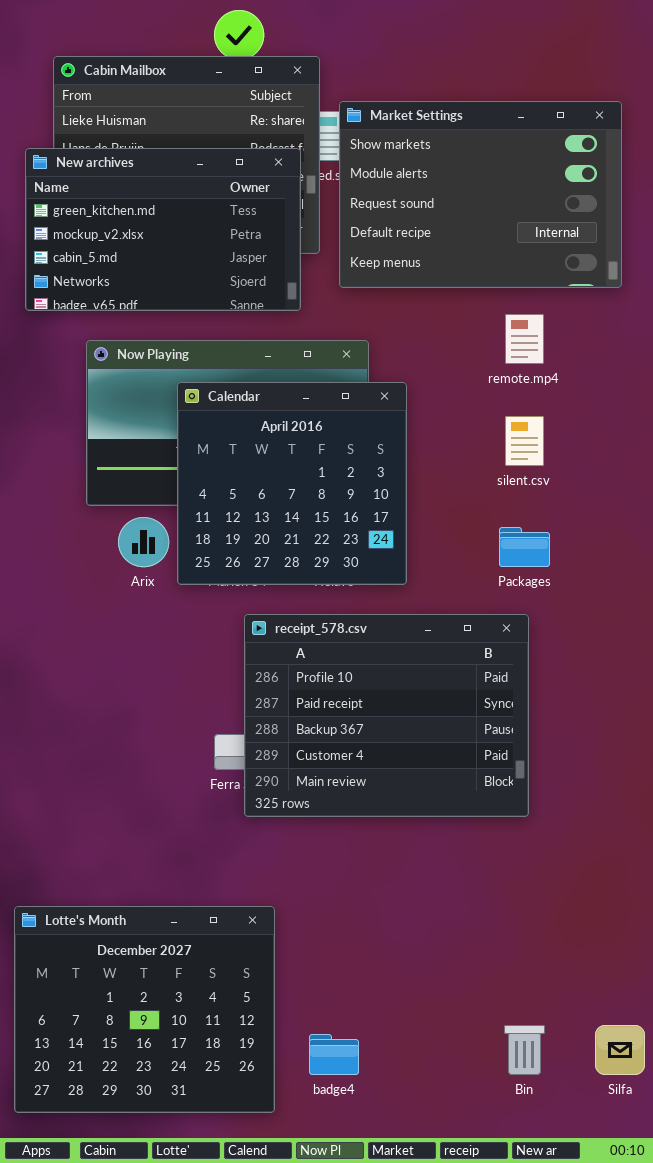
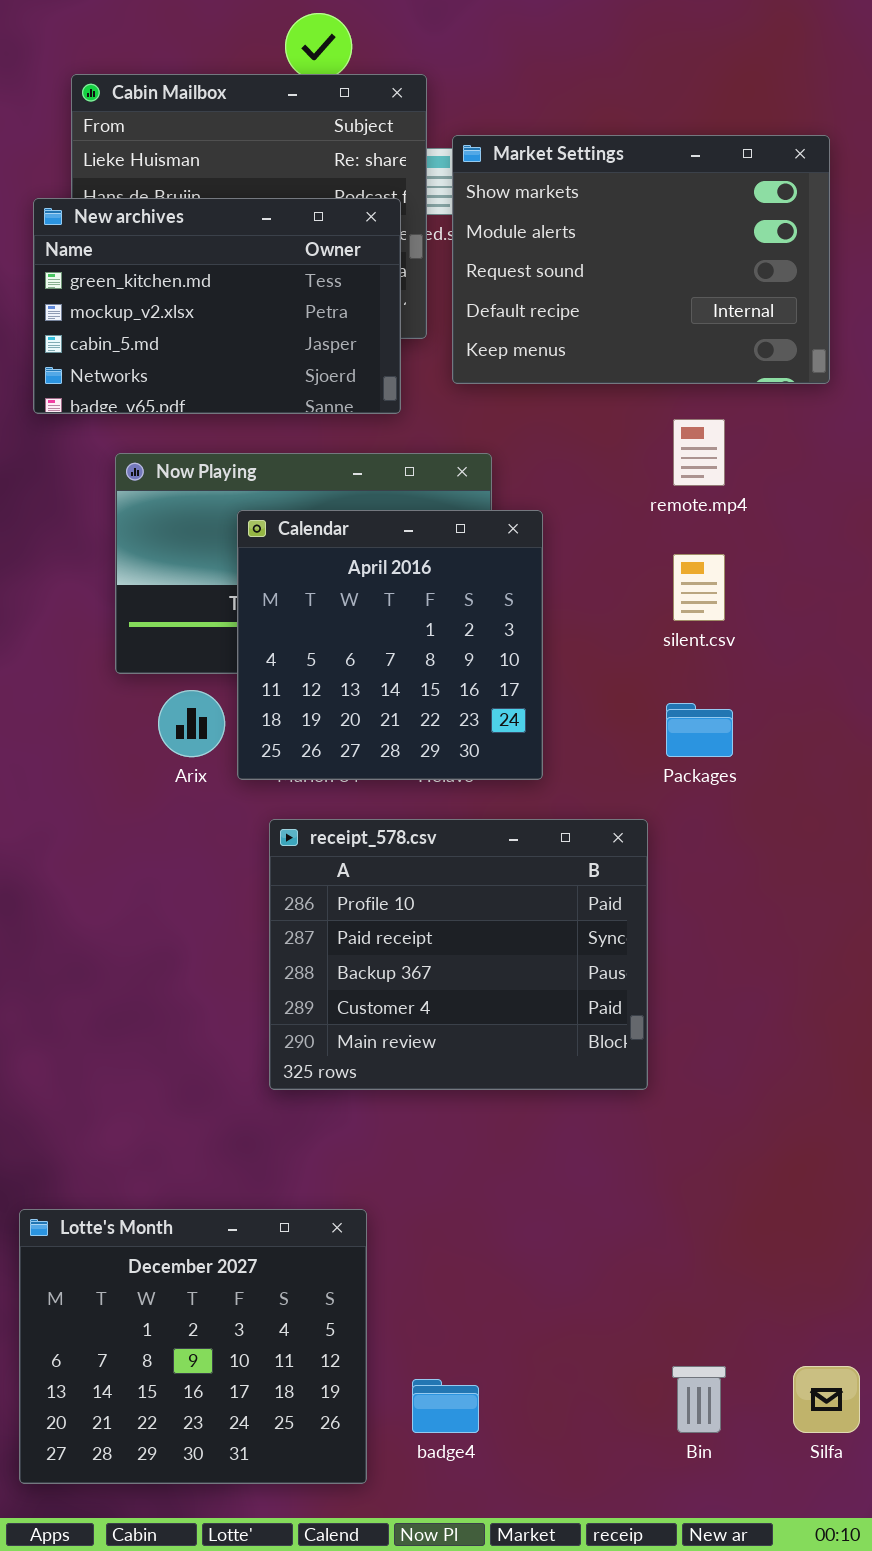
receipt_578.csv: [244,614,529,817] -> [269,819,648,1090], moved

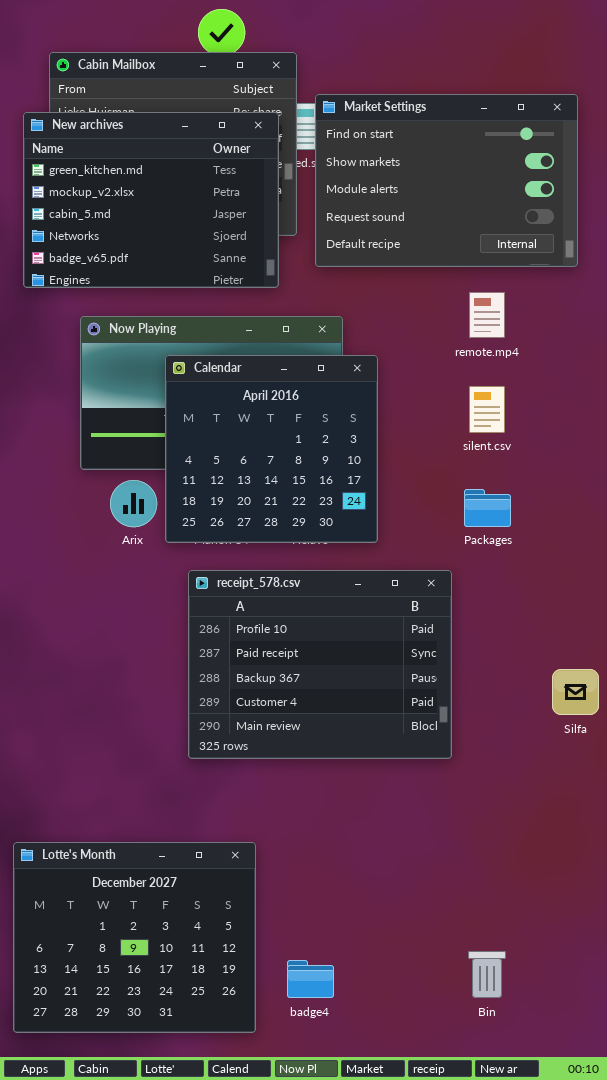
Market Settings: [452,135,830,384] -> [315,94,578,267], scrolled up 1 row
New archives: [33,198,401,414] -> [23,112,279,288], resized
Silfa: [793,1366,860,1433] -> [552,669,599,715], moved

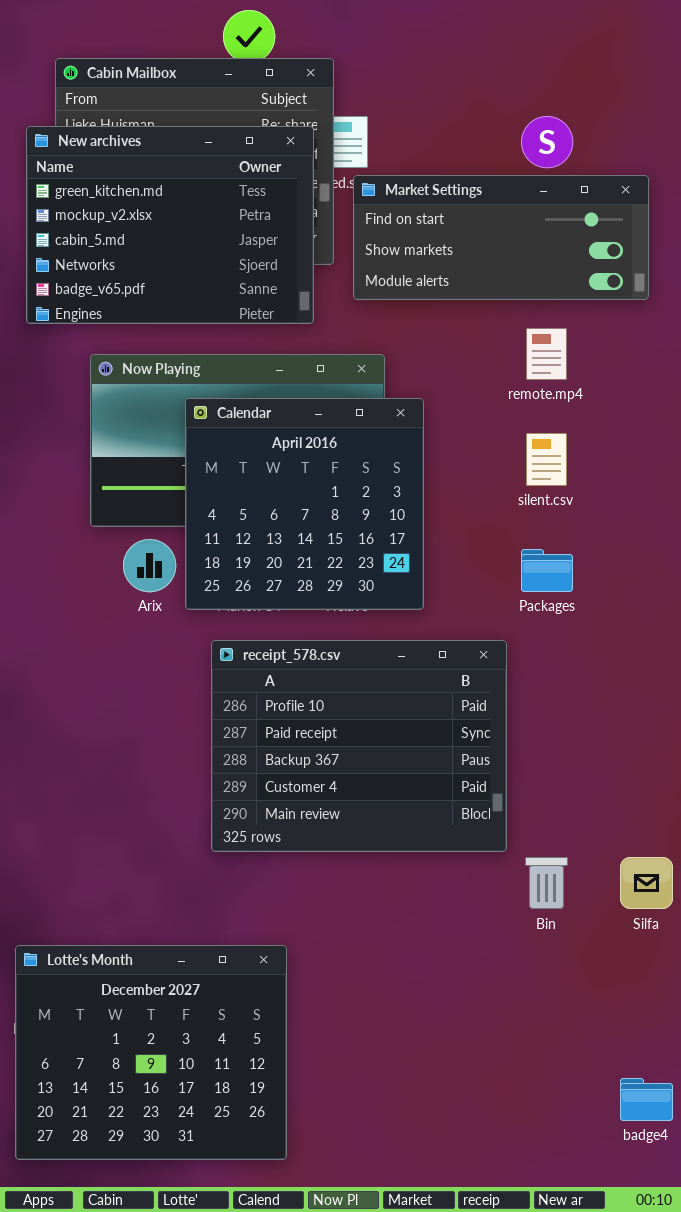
Market Settings: [315,94,578,267] -> [353,175,649,300], resized
Silfa: [552,669,599,715] -> [620,857,673,909], moved
Bin: [468,951,506,998] -> [525,857,568,909], moved
badge4: [287,960,334,998] -> [620,1078,673,1121], moved

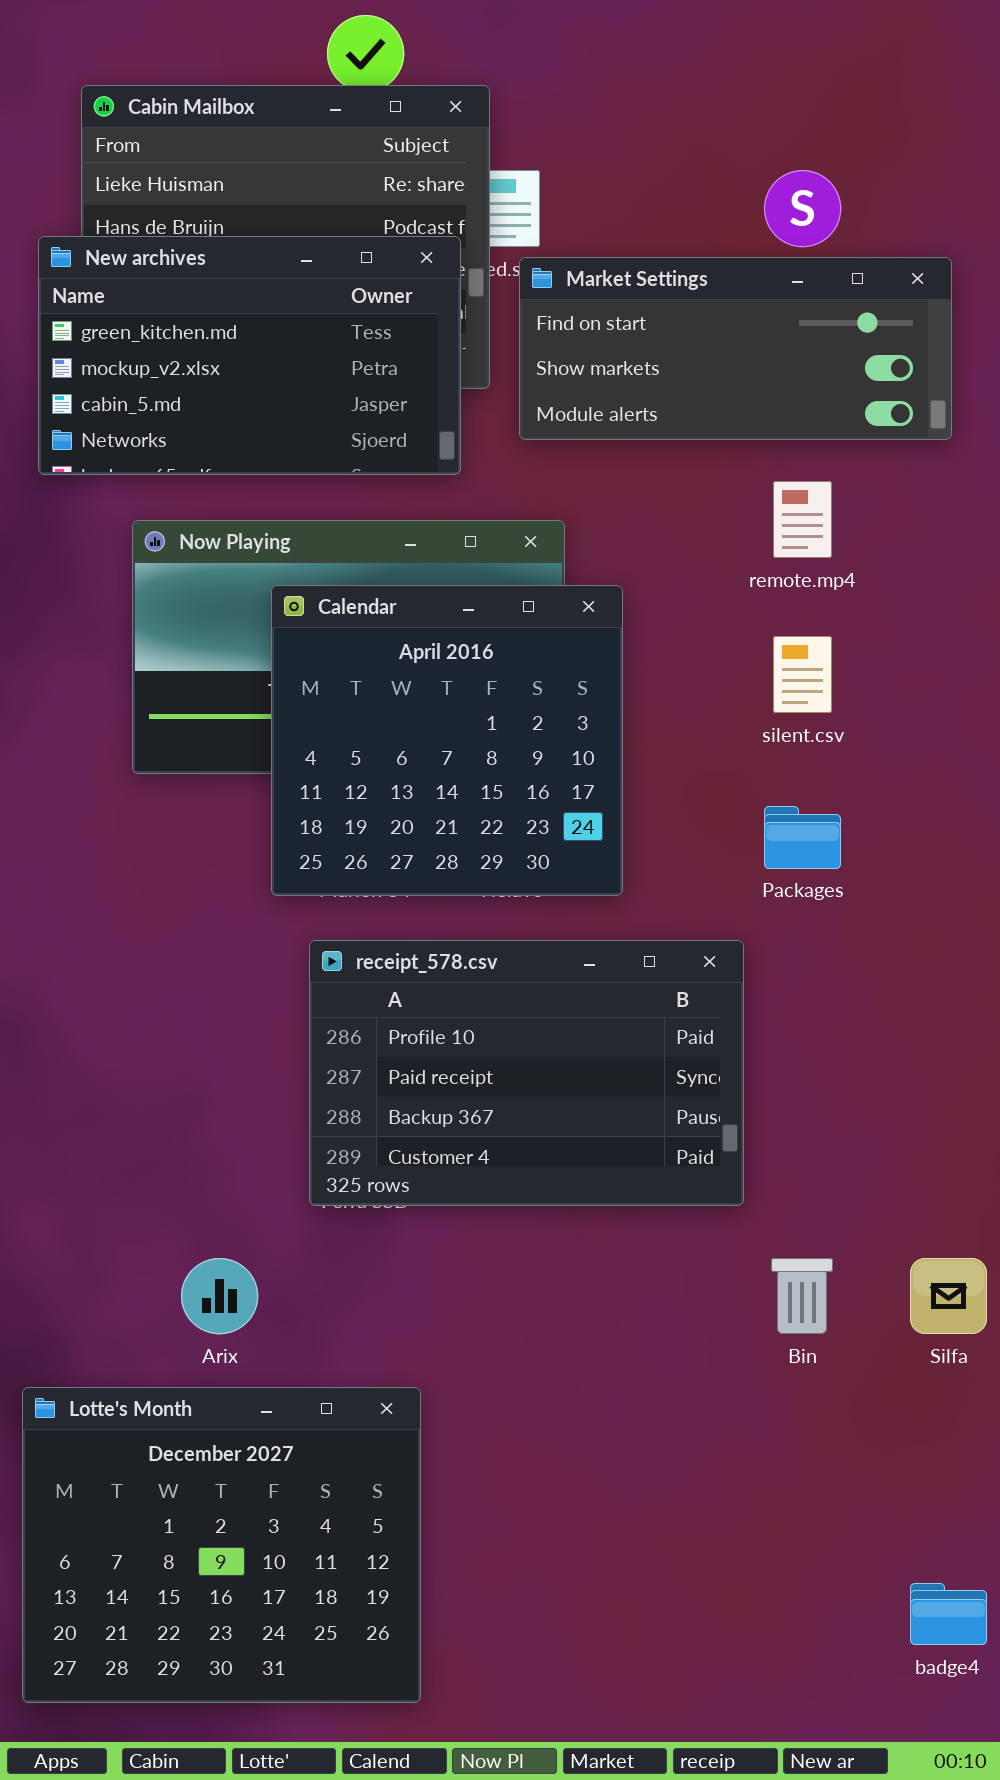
New archives: [26,126,314,324] -> [38,236,461,475], resized
Arix: [123,539,176,592] -> [181,1258,258,1334], moved
receipt_578.csv: [211,640,507,852] -> [309,940,744,1206], resized

